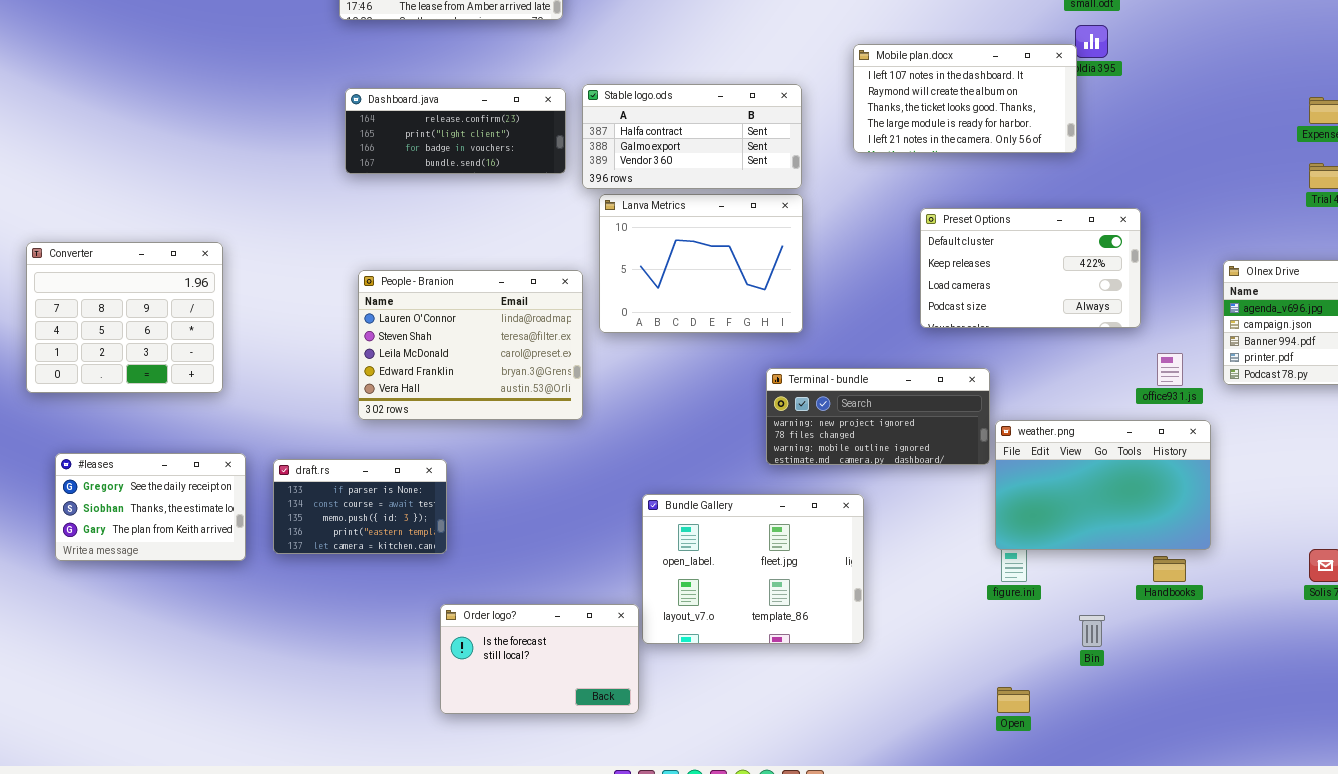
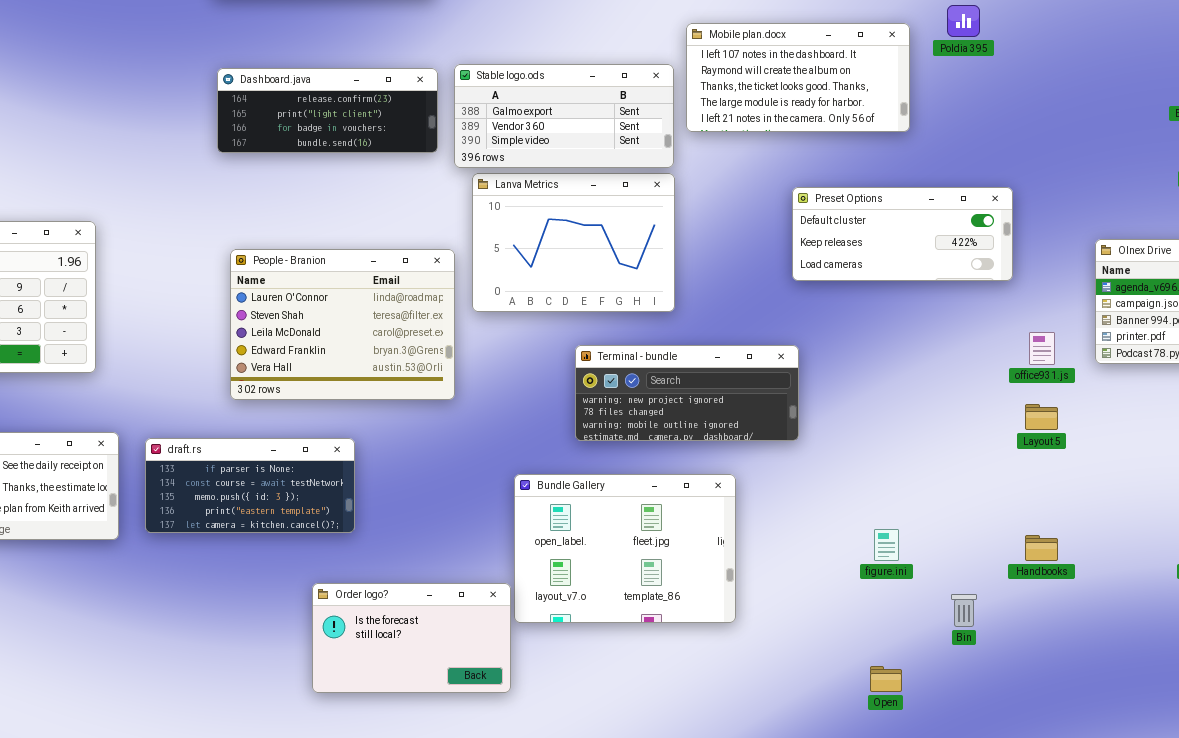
Mobile plan.docx: [853,44,1077,153] -> [686,23,910,132], moved
Stable logo.ods: [582,84,802,189] -> [454,64,674,168], scrolled down 1 row
Preset Options: [920,208,1141,328] -> [792,187,1013,281], resized
Terminal - bundle: [766,368,990,465] -> [575,345,799,441], moved
weather.png: [995,420,1211,550] -> none, closed
draft.rs: [273,459,447,554] -> [145,438,355,533], resized

